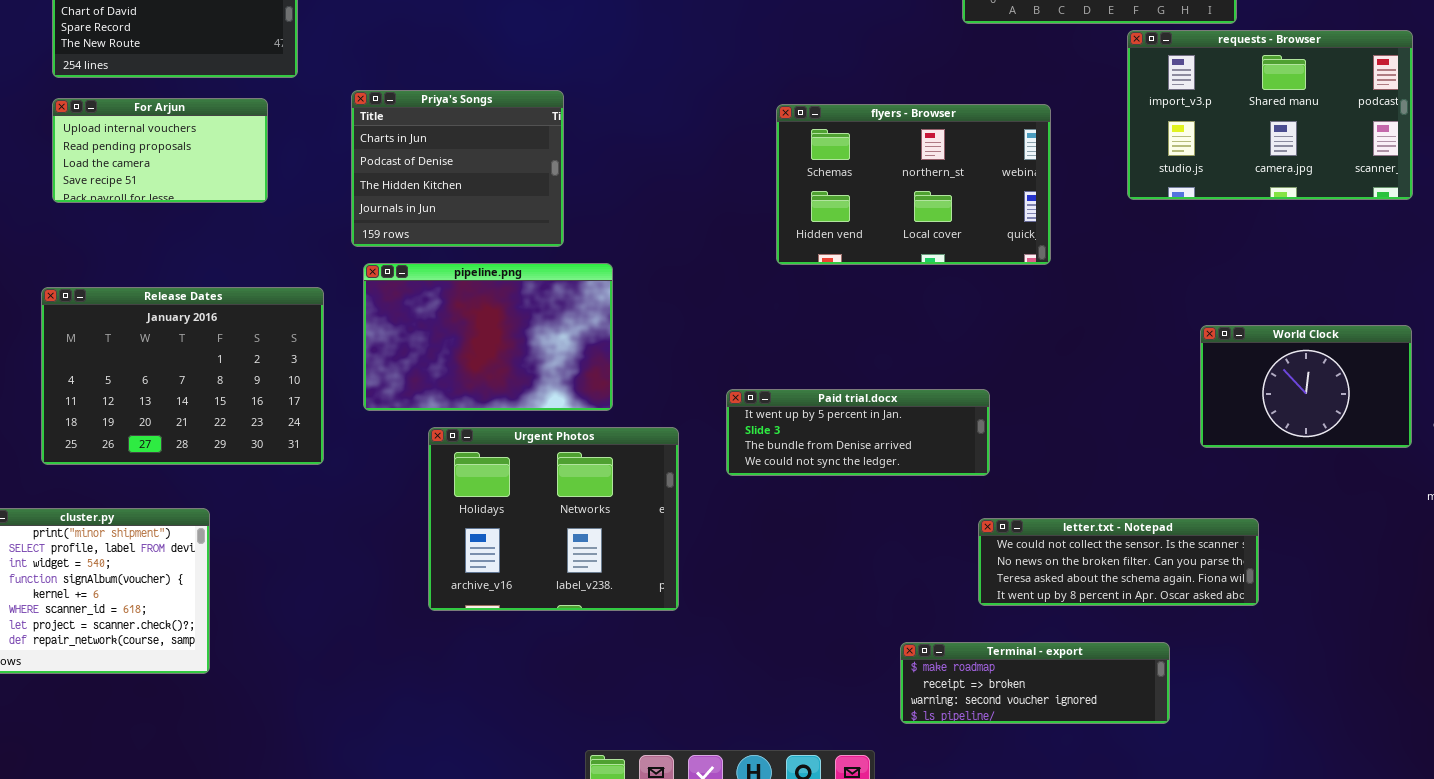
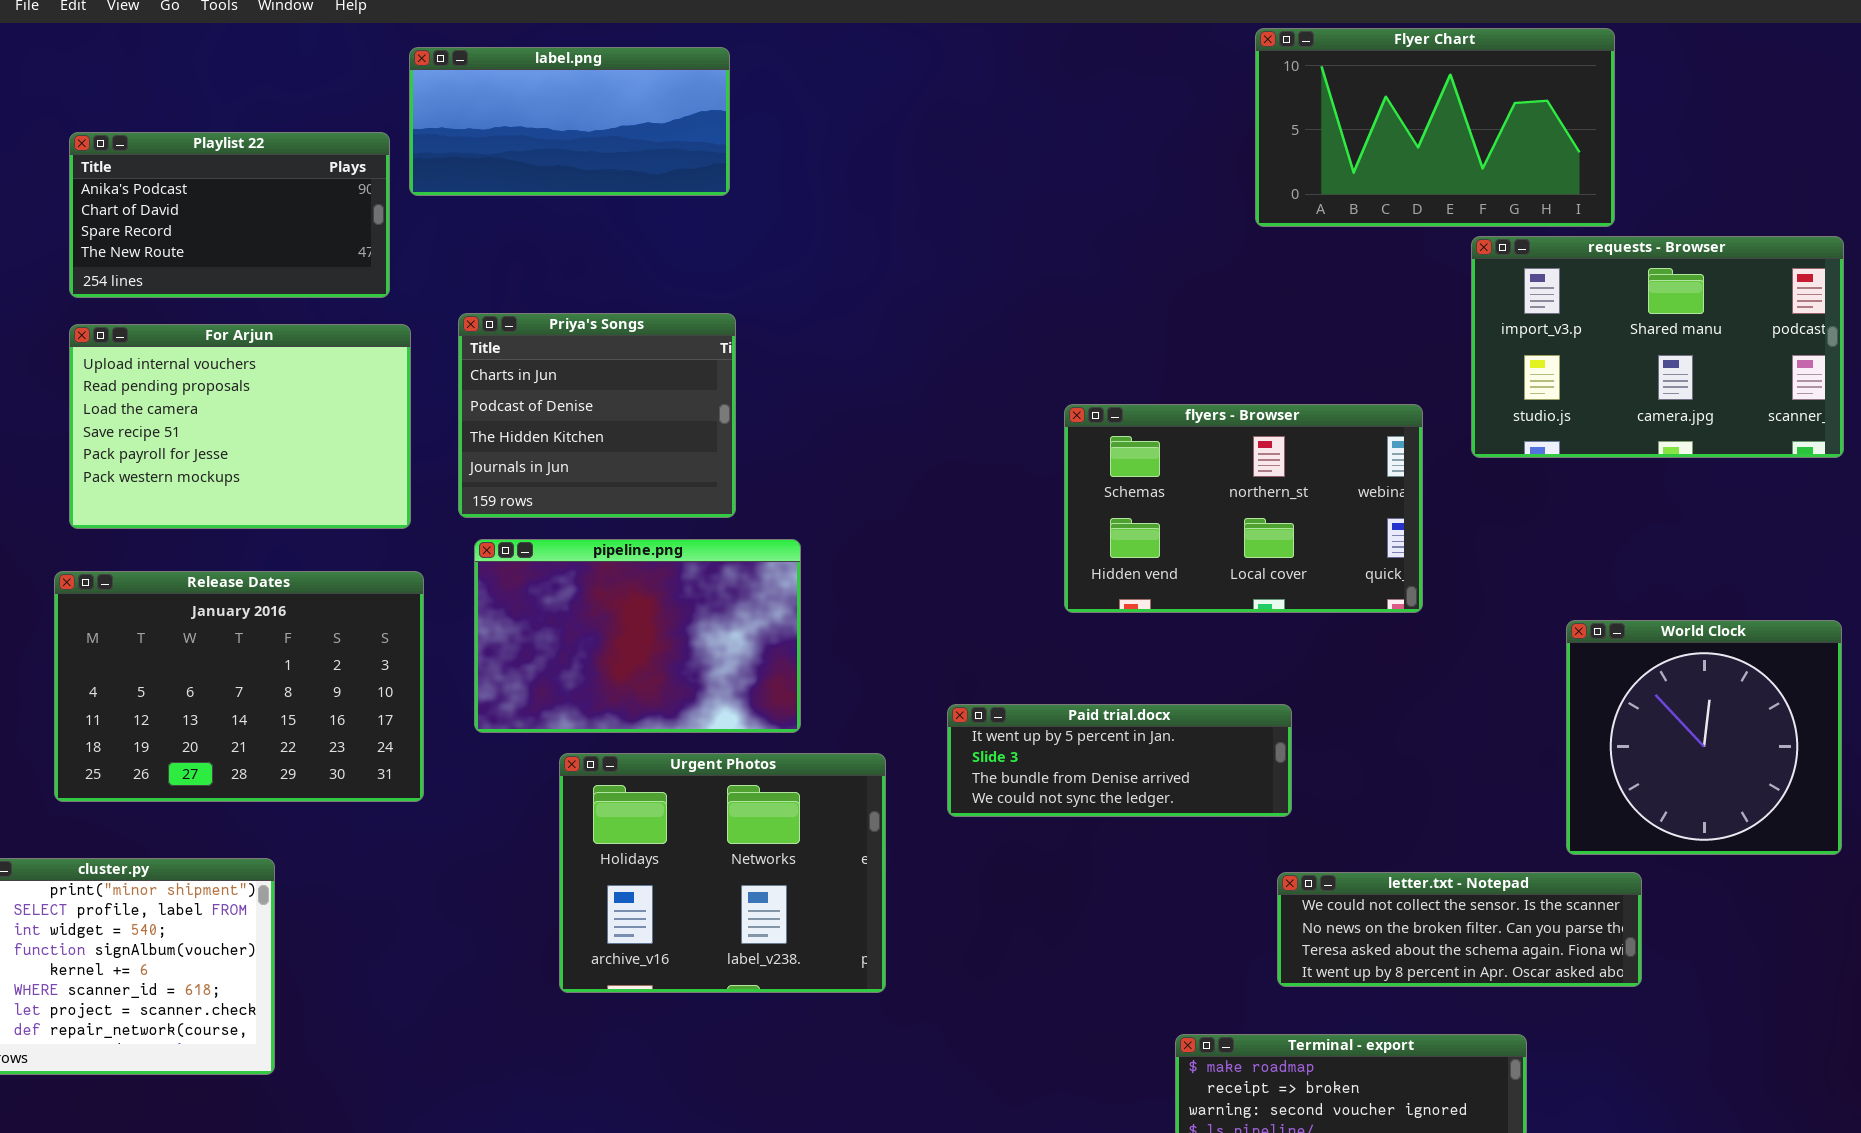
For Arjun: [52,98,268,203] -> [69,324,411,529], resized
flyers - Browser: [776,104,1051,265] -> [1064,404,1423,613], moved
World Clock: [1200,325,1412,448] -> [1566,620,1842,855], resized

